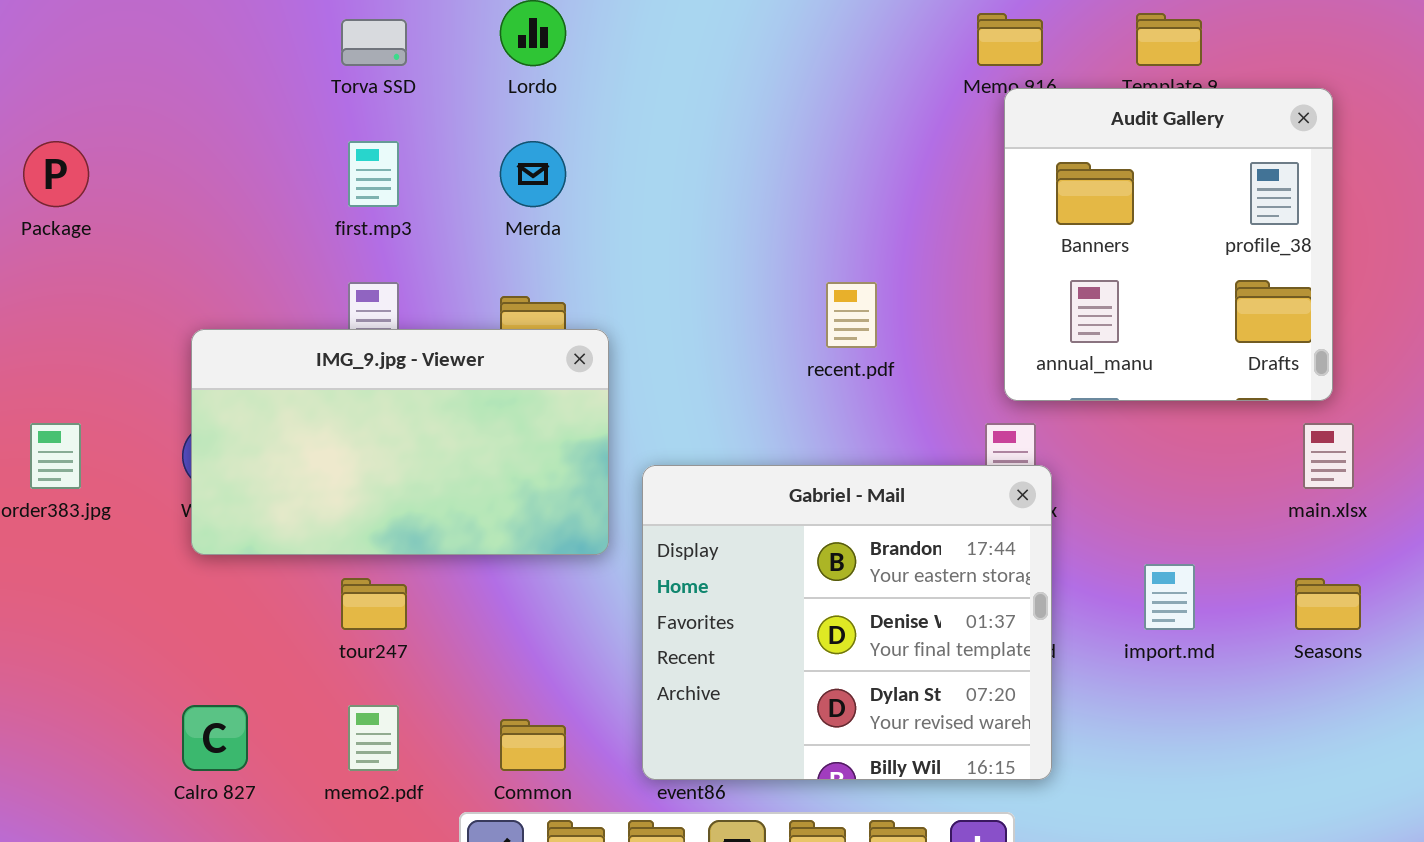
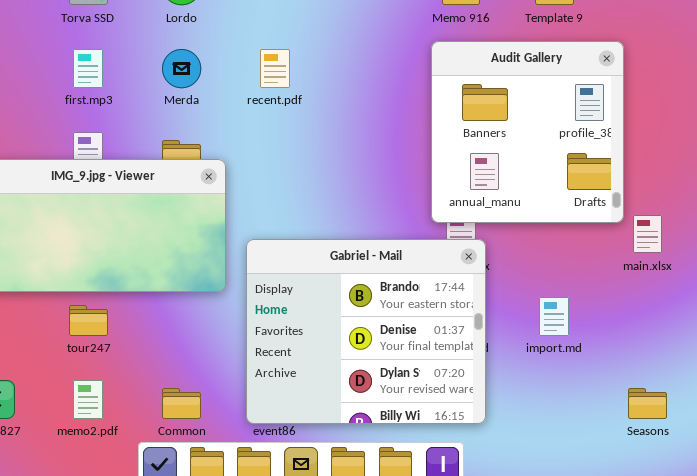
Audit Gallery: [1004,88,1333,401] -> [431,41,624,223], moved
recent.pdf: [826,282,877,348] -> [260,49,290,88], moved
Seasons: [1295,578,1361,630] -> [628,388,667,419], moved

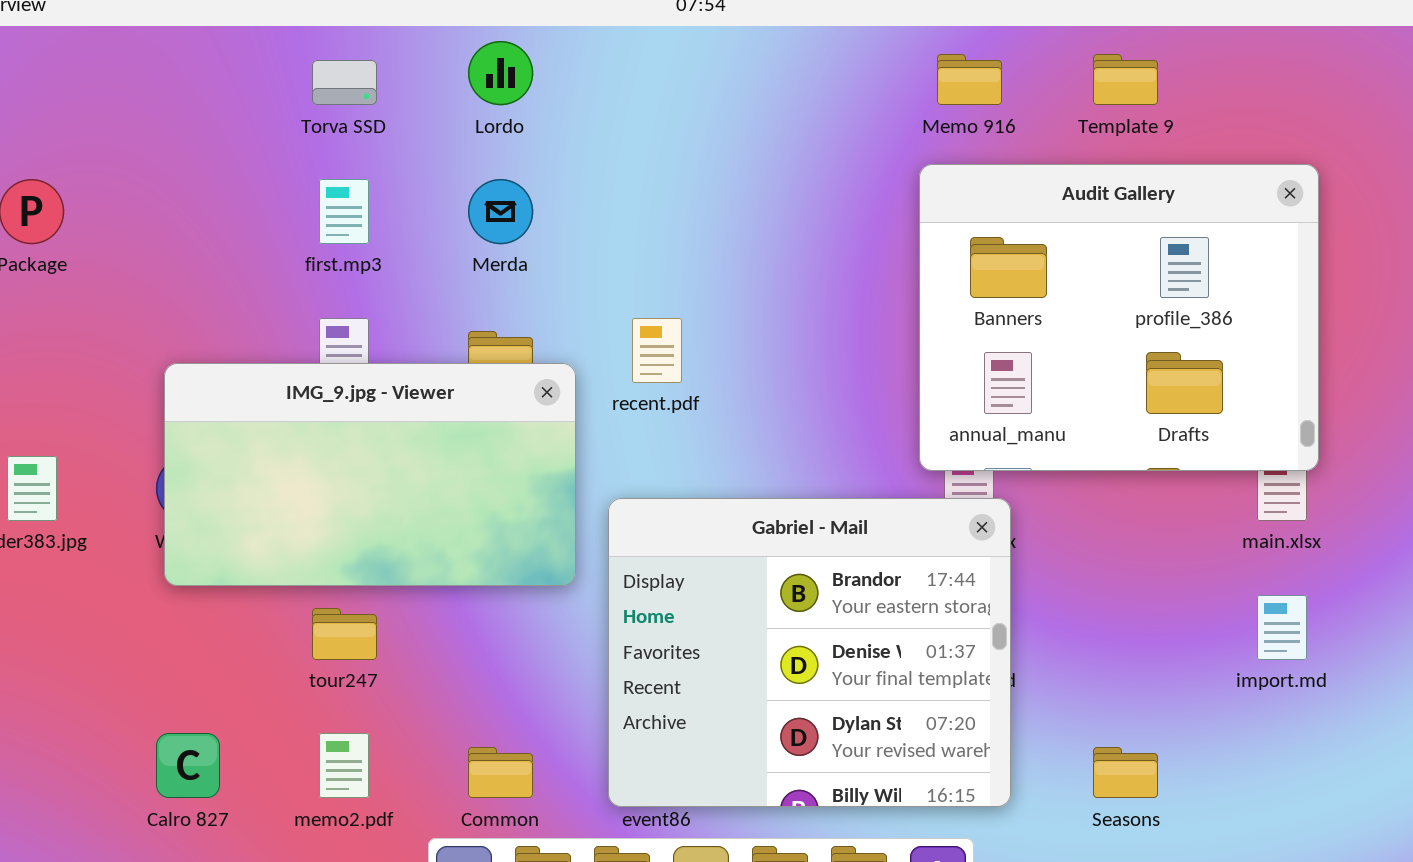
Audit Gallery: [431,41,624,223] -> [919,164,1319,471], resized
recent.pdf: [260,49,290,88] -> [632,318,682,383], moved
import.md: [539,297,569,336] -> [1257,595,1307,660], moved
Seasons: [628,388,667,419] -> [1093,747,1158,798], moved

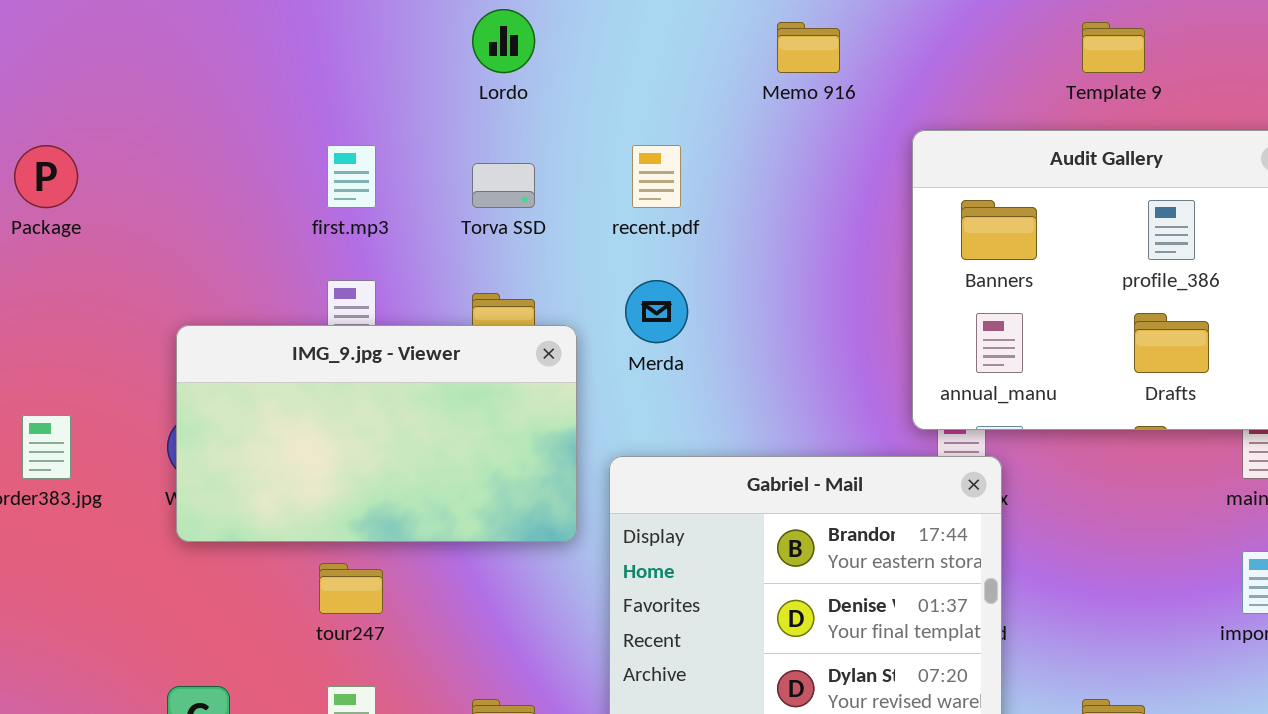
Memo 916: [937,54,1002,105] -> [777,22,840,73], moved
Torva SSD: [312,60,377,105] -> [472,163,535,208], moved
Merda: [468,179,533,244] -> [625,280,688,343], moved
recent.pdf: [632,318,682,383] -> [632,145,681,208], moved

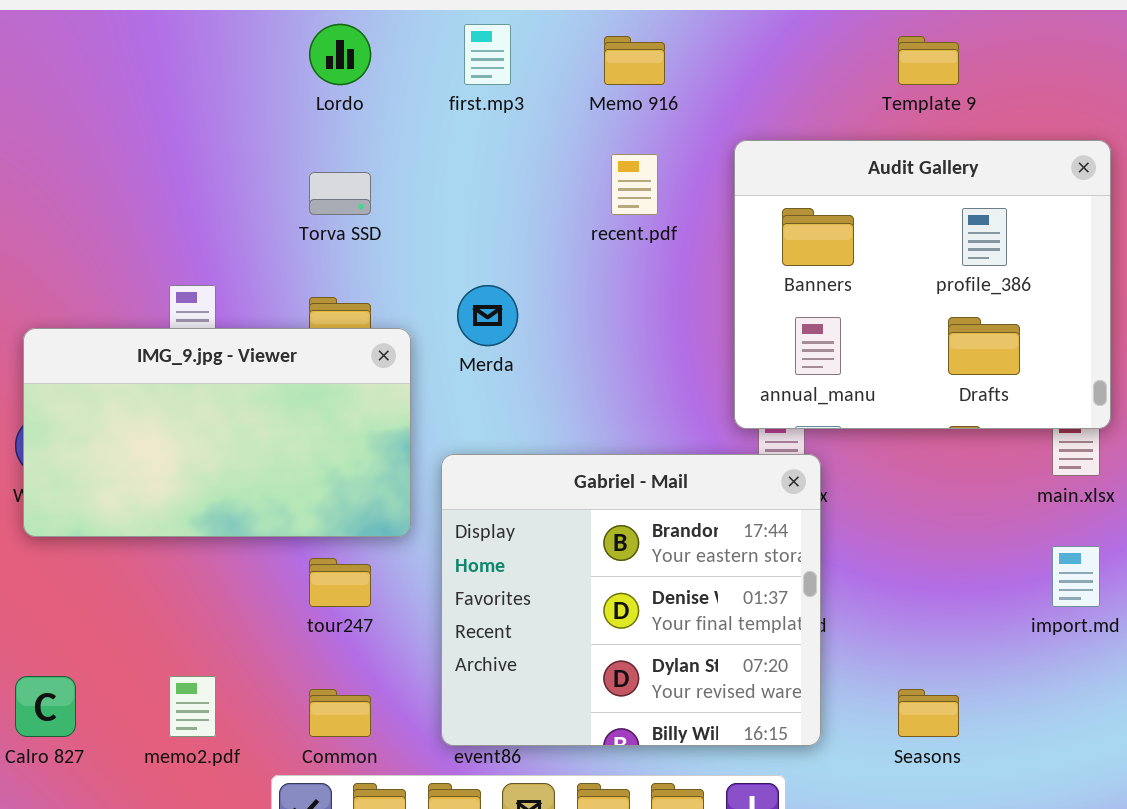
first.mp3: [327,145,376,208] -> [464,24,511,85], moved
recent.pdf: [632,145,681,208] -> [611,154,658,215], moved
tour247: [319,563,383,614] -> [309,558,371,607], moved

